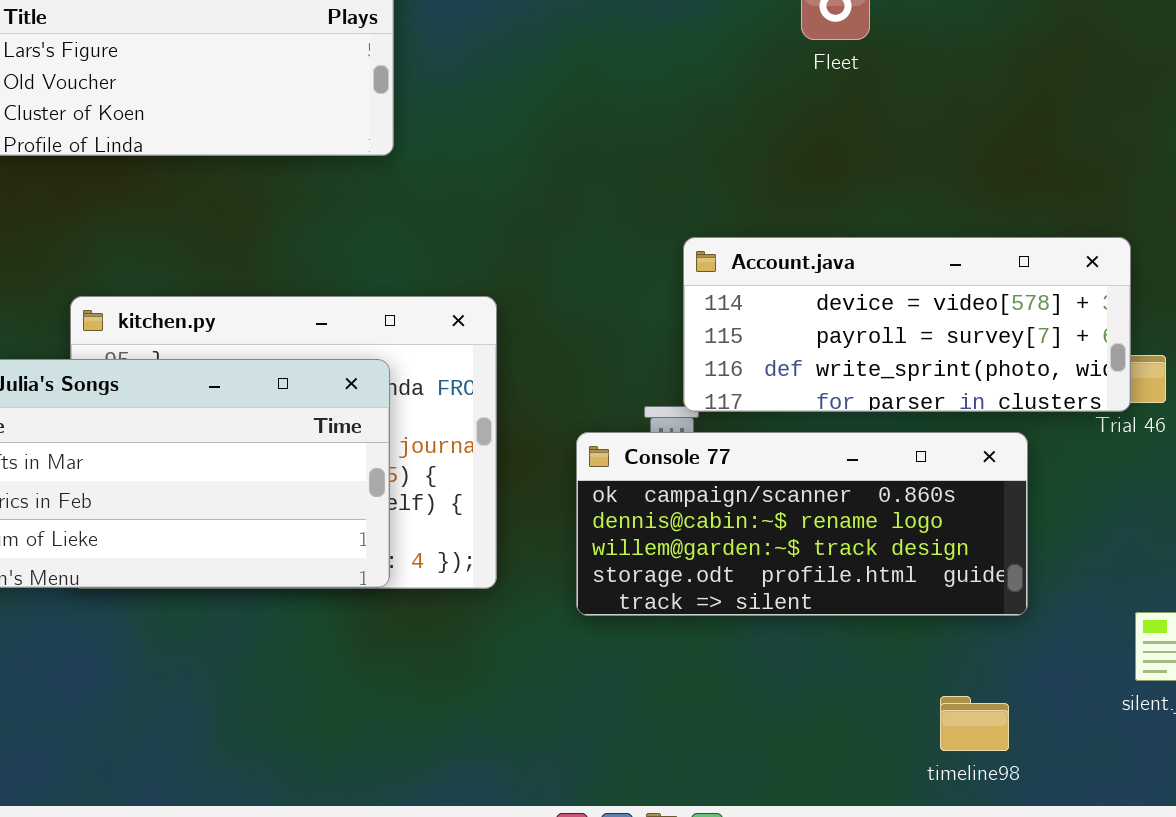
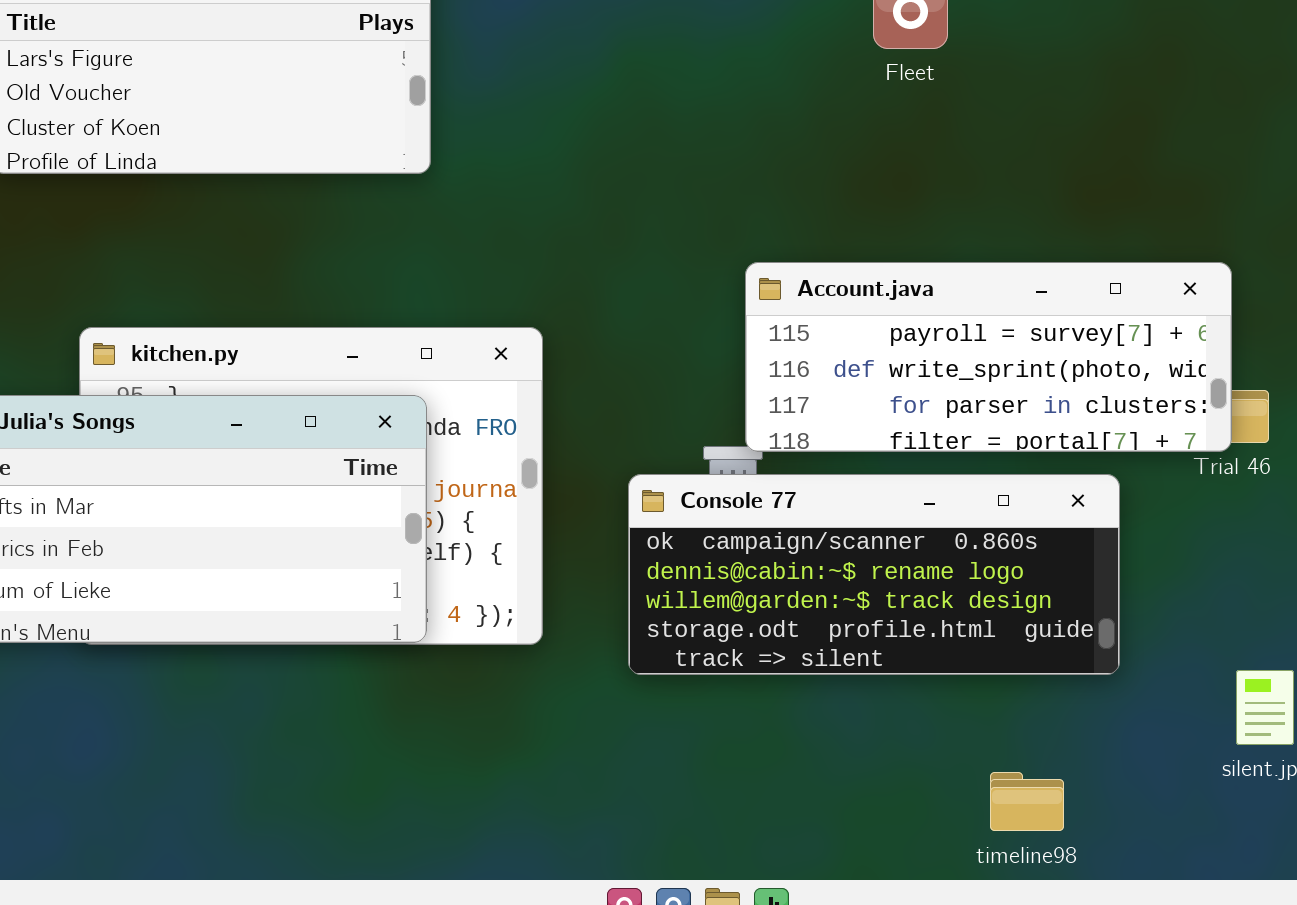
Account.java: [683,237,1131,412] -> [745,262,1232,452], scrolled down 1 row
timeline98: [940,696,1009,751] -> [990,772,1064,831], moved

